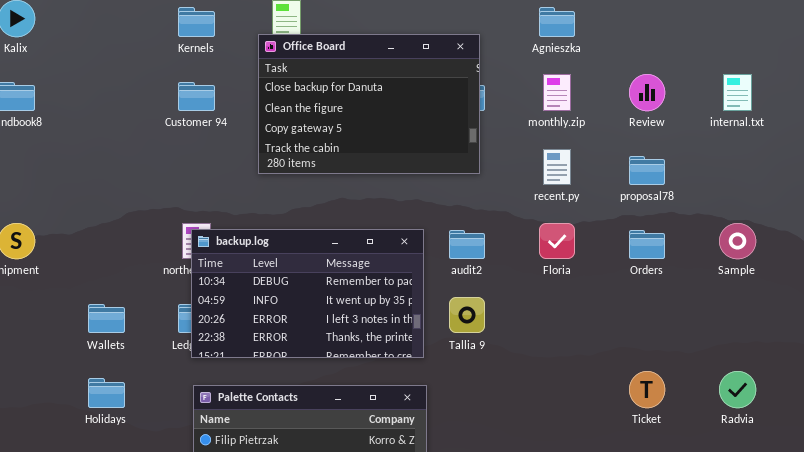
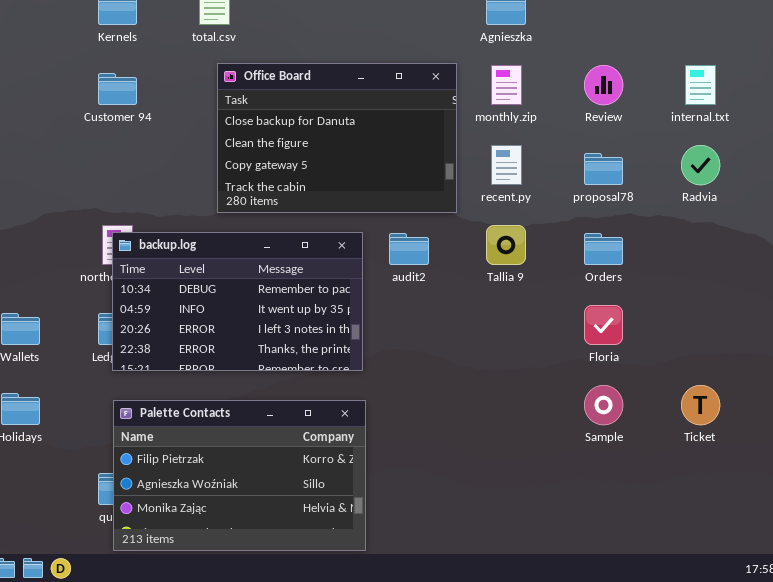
Office Board: [258,34,480,174] -> [217,63,457,213], moved
Floria: [539,223,575,259] -> [584,305,623,345], moved
Sample: [719,223,756,259] -> [584,385,623,425], moved
Tallia 9: [449,297,485,333] -> [486,225,526,265], moved
Ticket: [629,371,665,408] -> [681,385,720,425], moved
Radvia: [719,371,756,408] -> [681,145,720,185], moved

